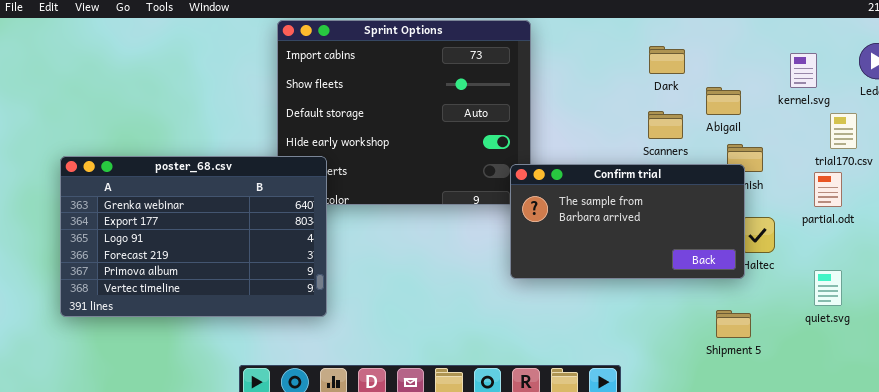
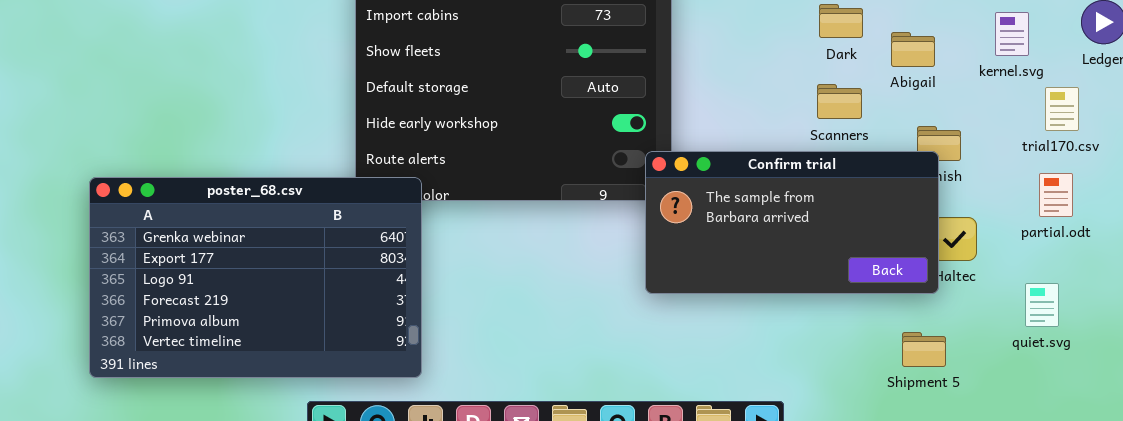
Abigail: [706,87,741,115] -> [891,32,935,67], moved
poster_68.csv: [60,156,327,317] -> [89,177,422,378], moved
partial.odt: [814,172,842,207] -> [1039,173,1073,217], moved

